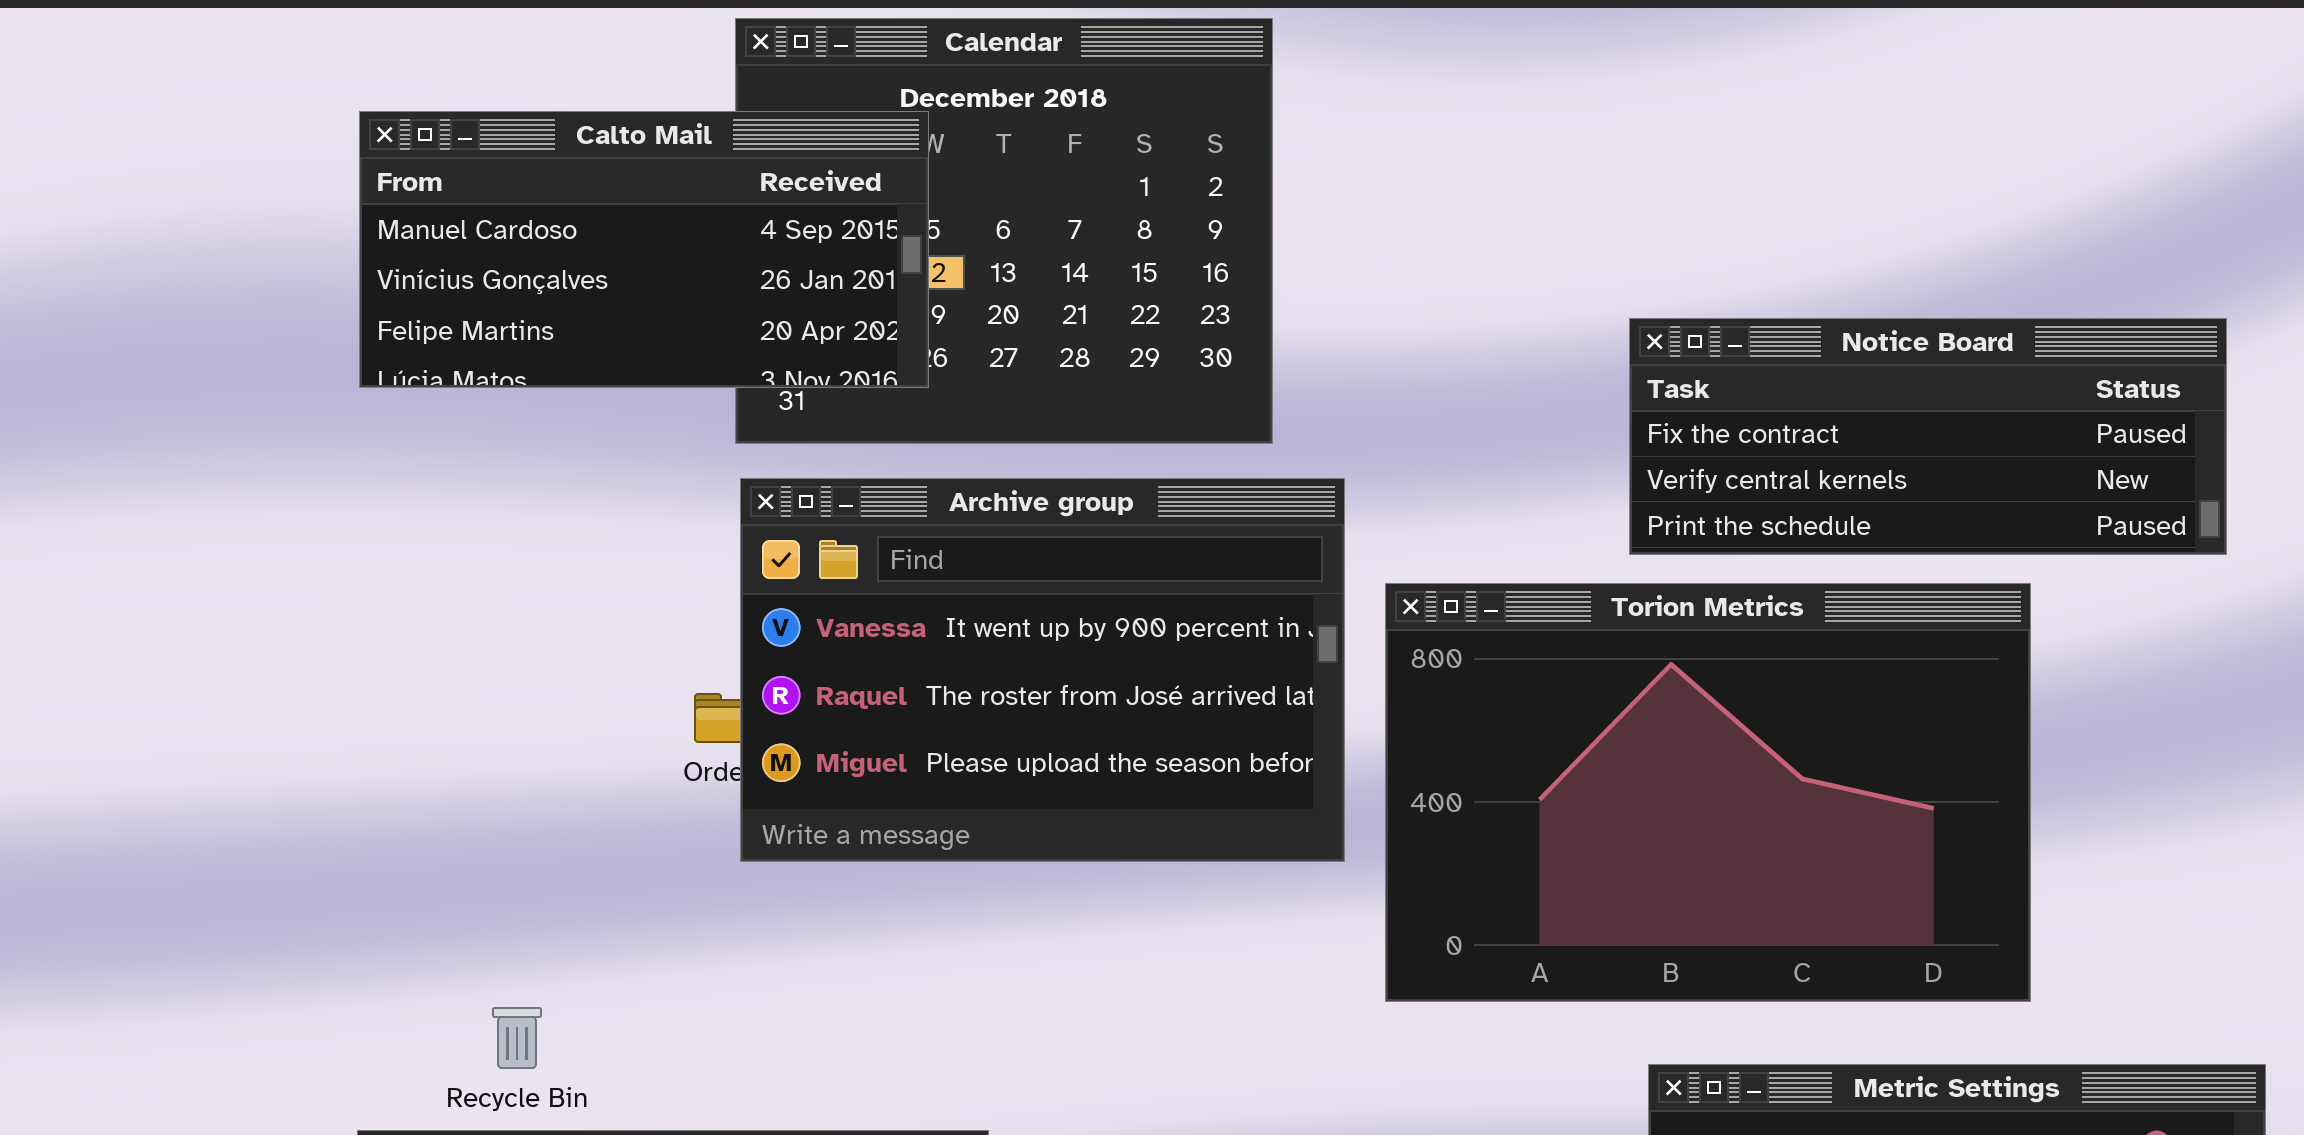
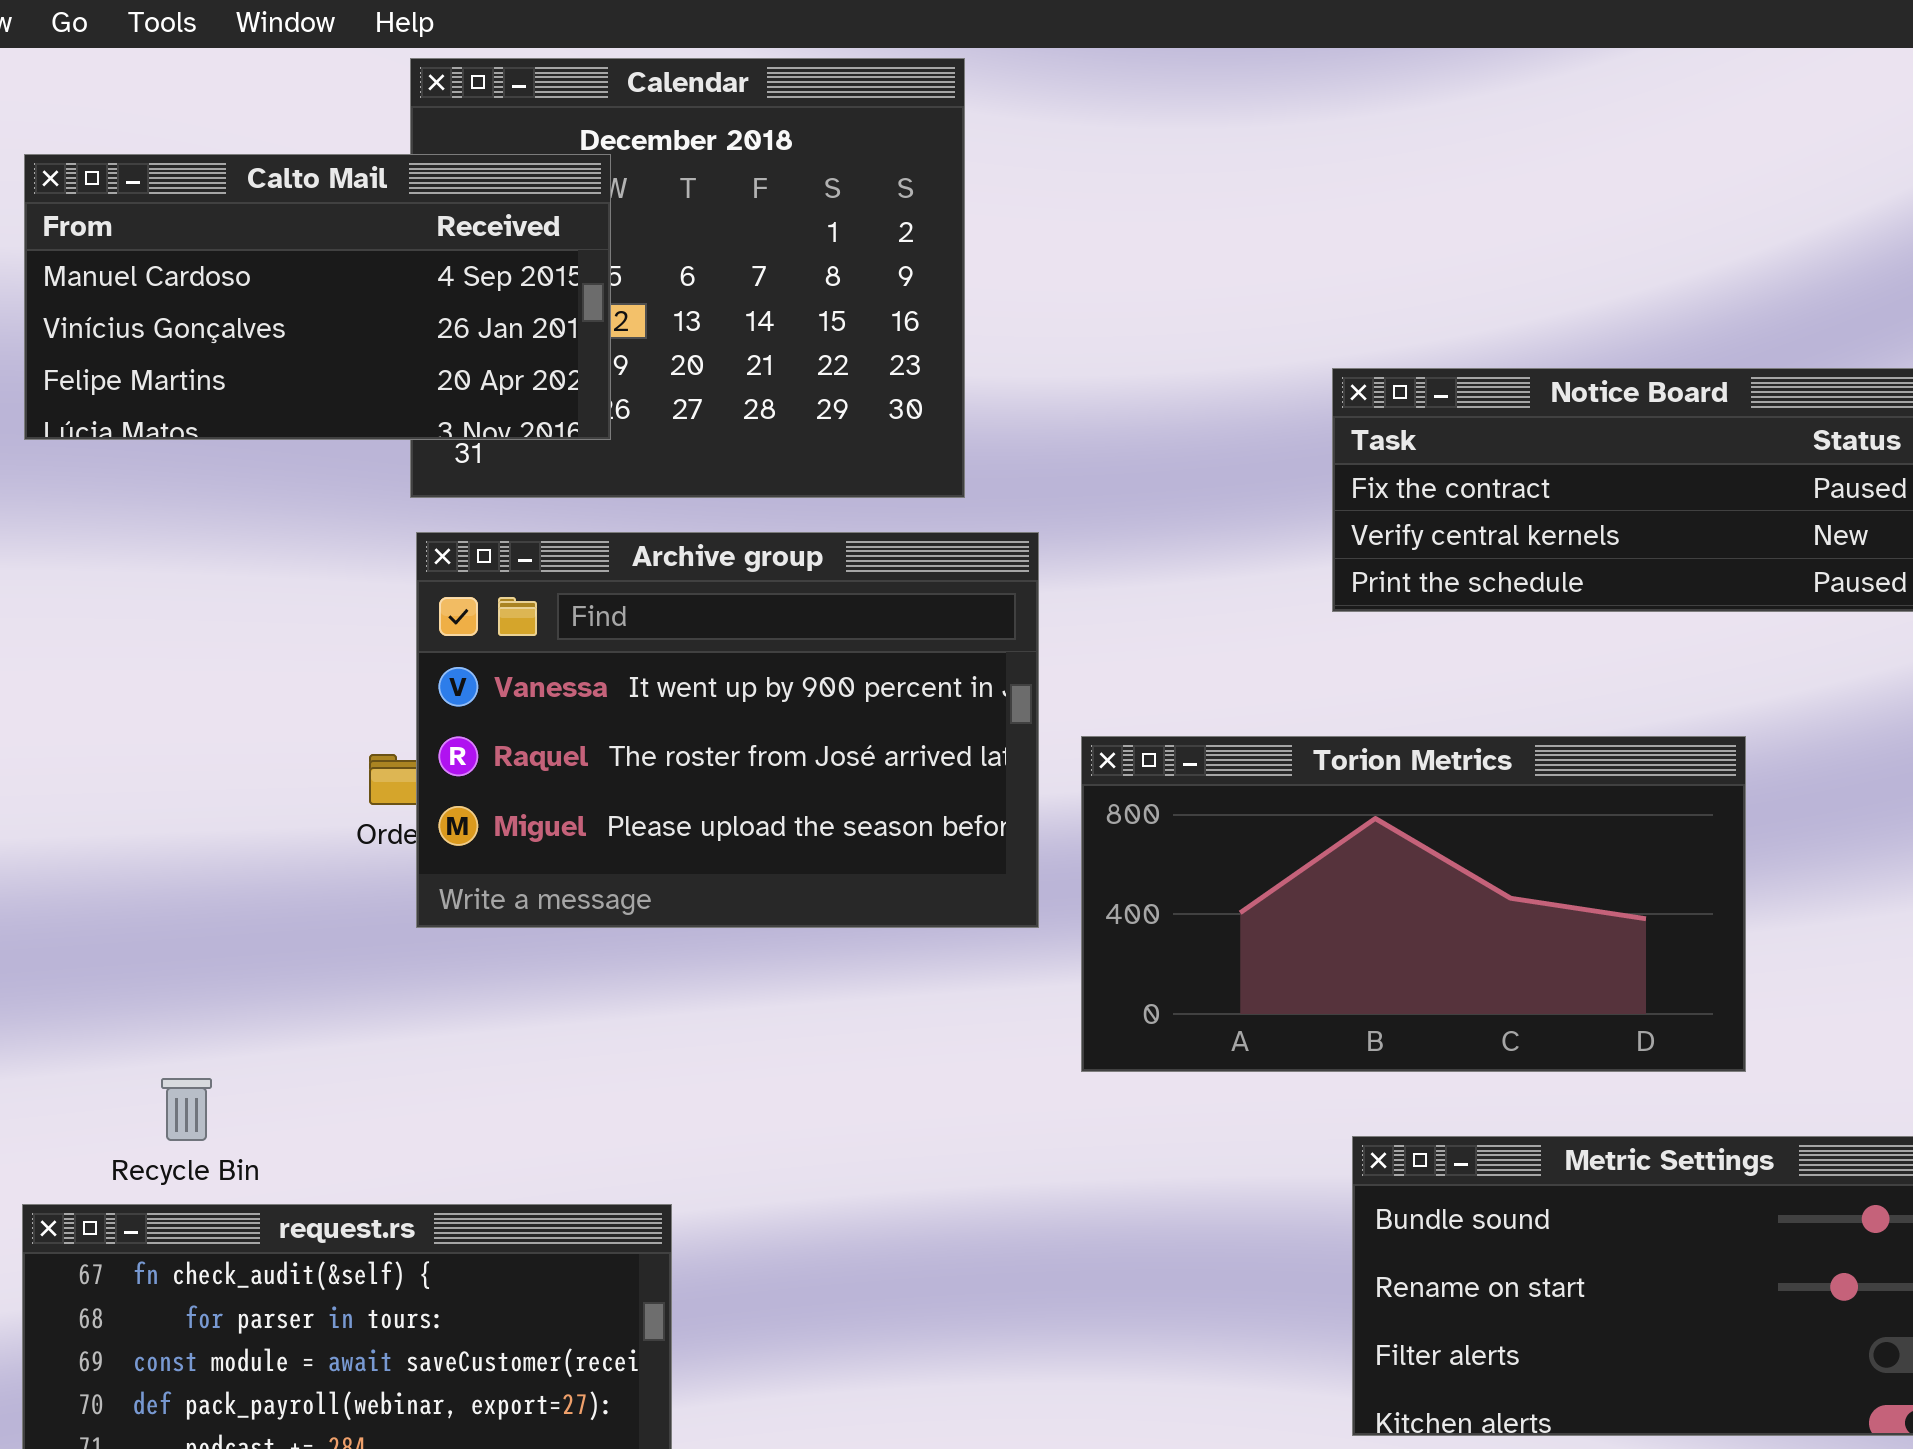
Torion Metrics: [1385,583,2031,1002] -> [1081,736,1746,1072], resized

